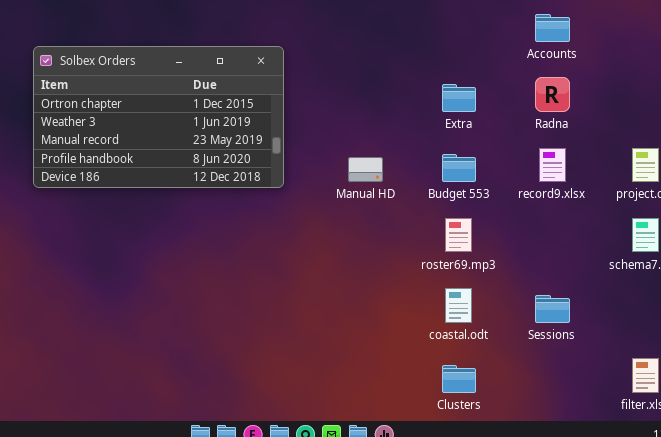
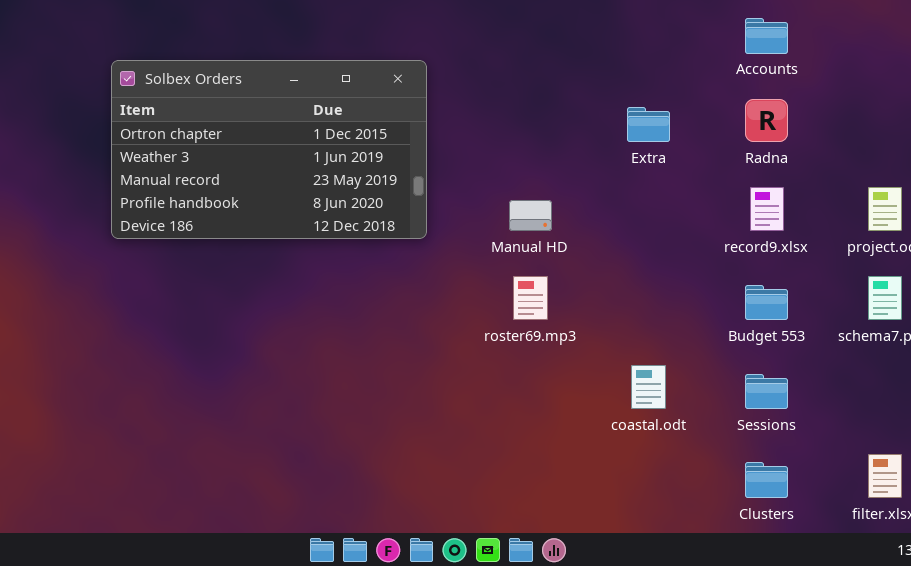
Budget 553: [442,154,476,182] -> [745,285,788,320], moved
roster69.mp3: [445,218,472,252] -> [513,276,548,320], moved
Clusters: [442,365,476,393] -> [745,462,788,498], moved

